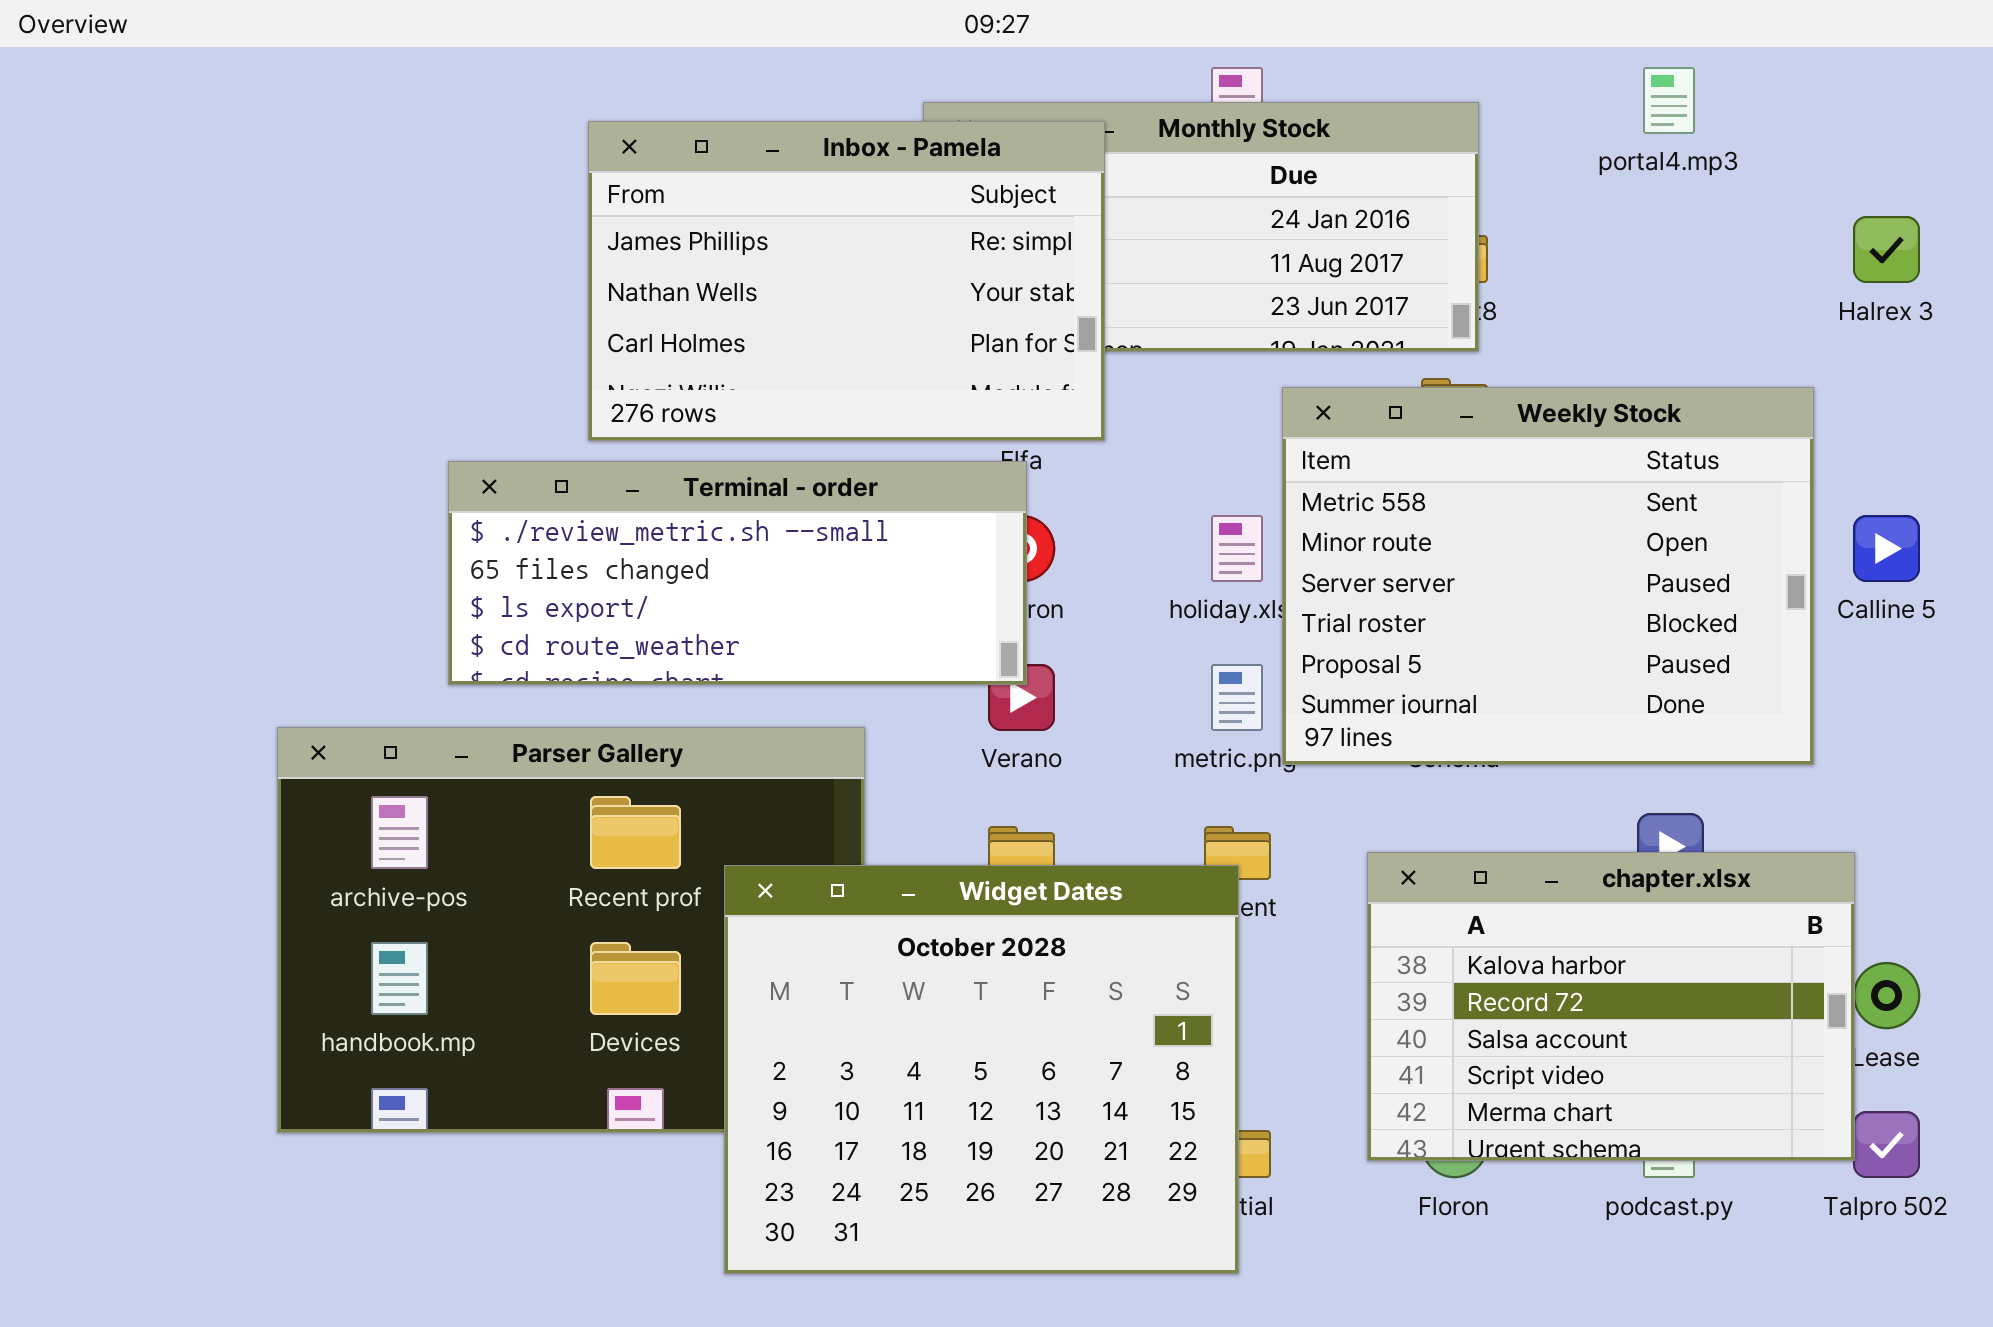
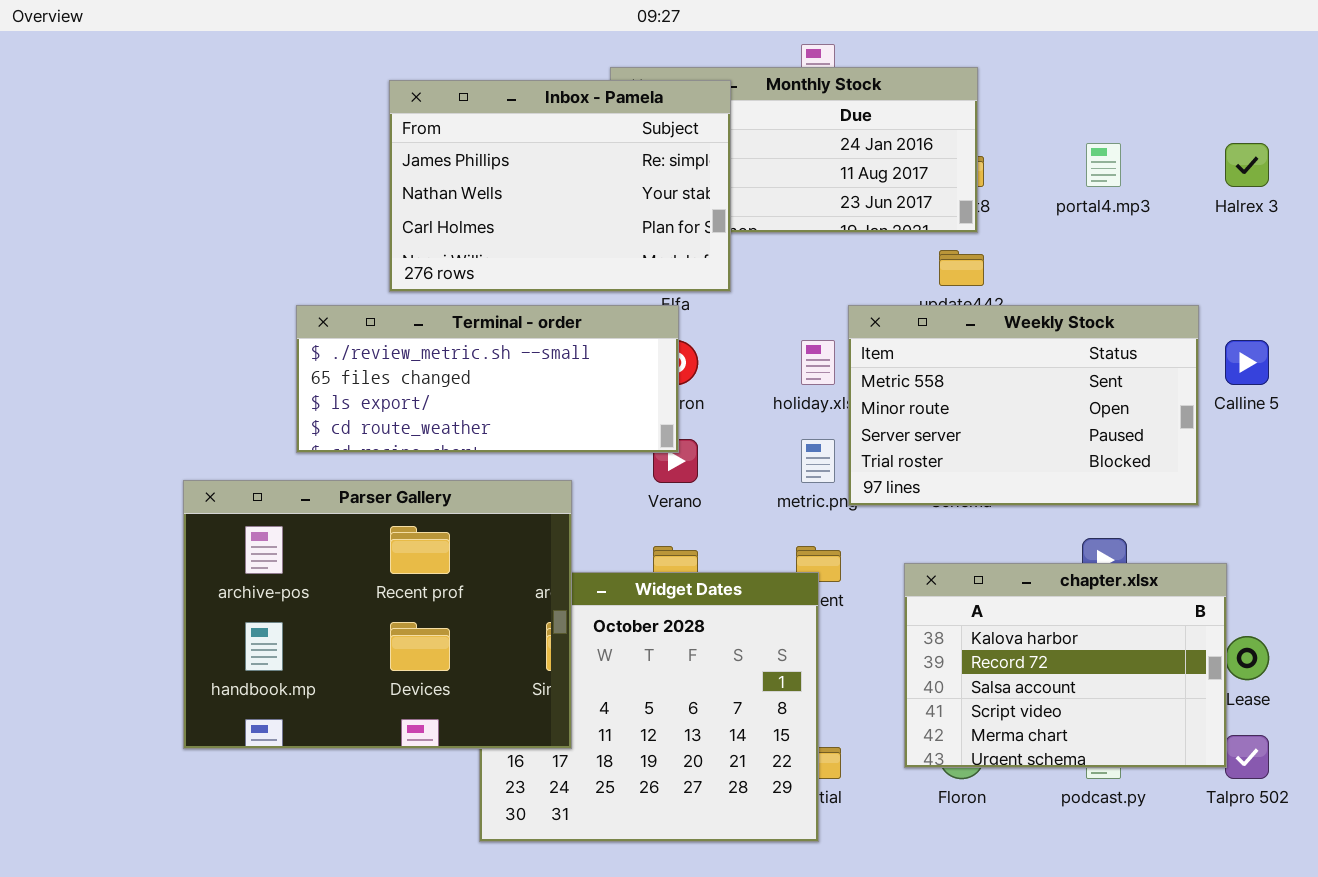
portal4.mp3: [1643,67,1695,134] -> [1086,143,1121,187], moved
Weekly Stock: [1282,387,1814,765] -> [848,305,1199,506], resized
Parser Gallery: [277,727,865,1133] -> [183,480,572,749], raised

